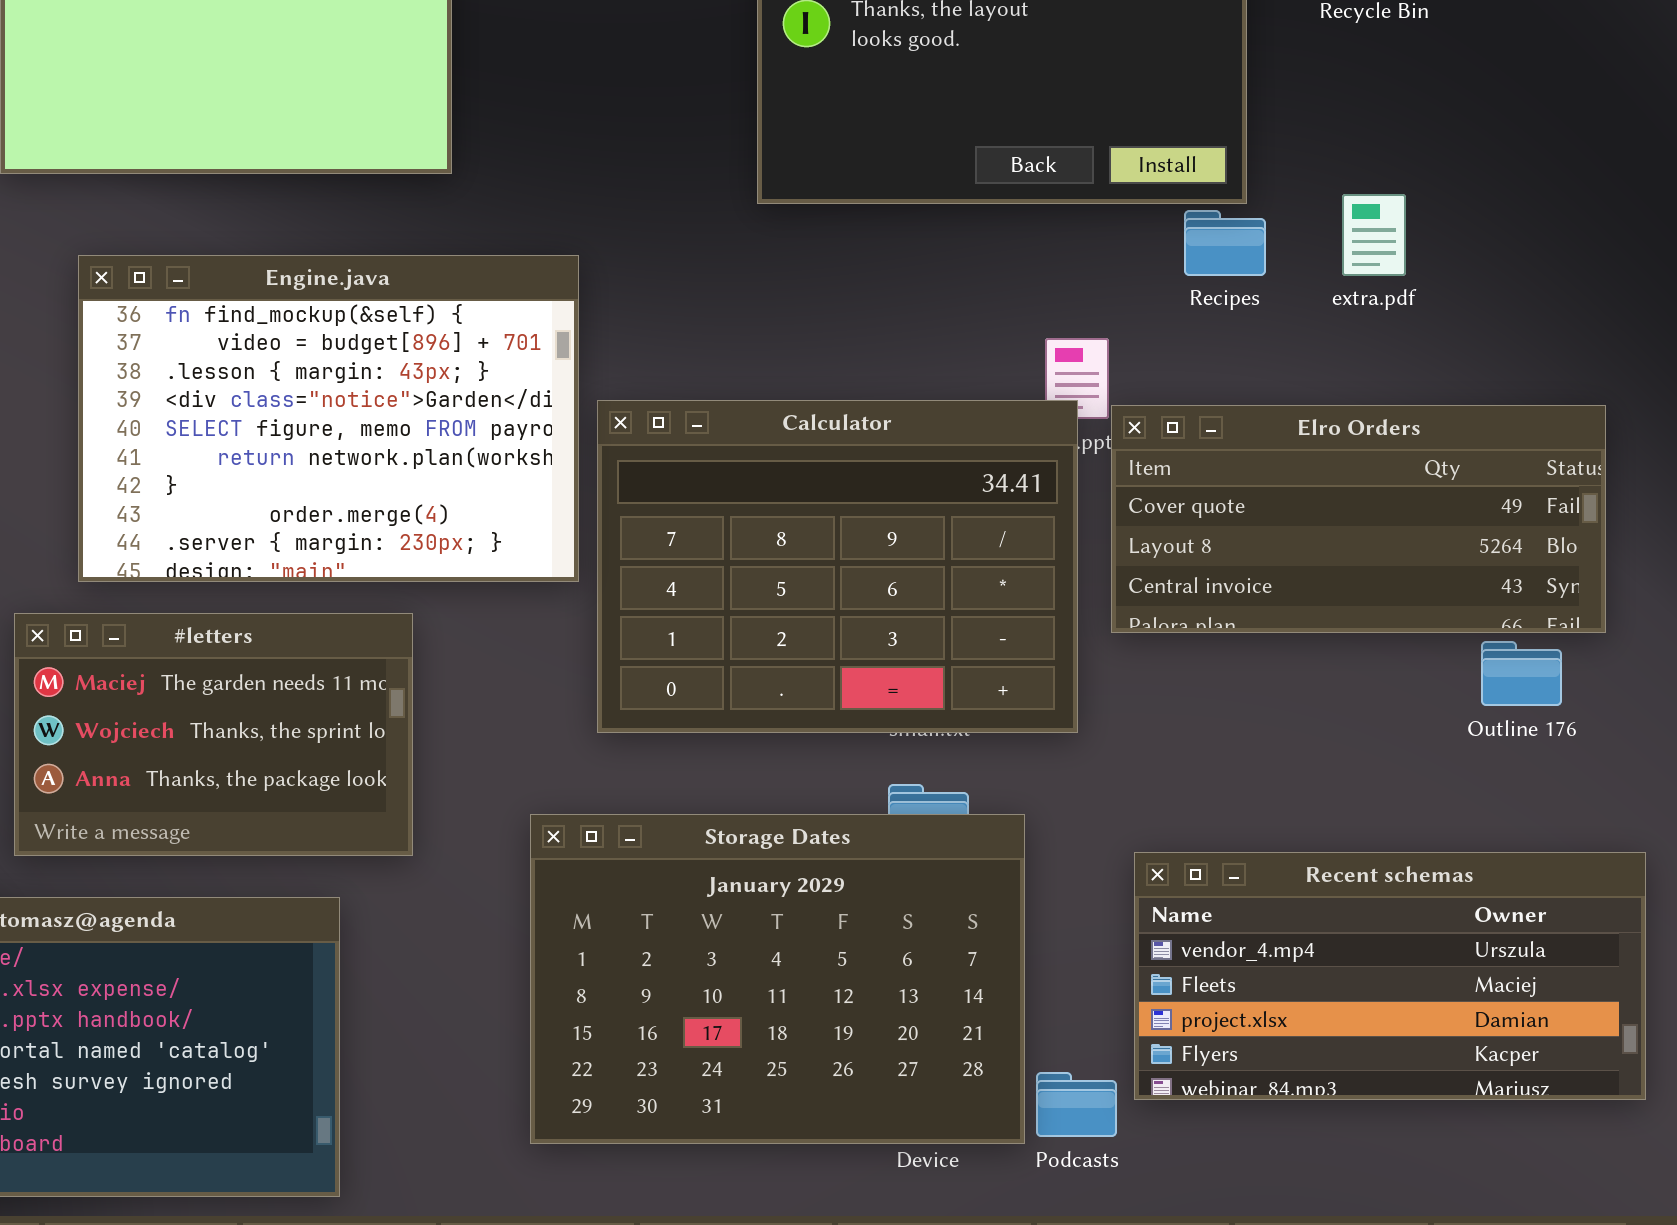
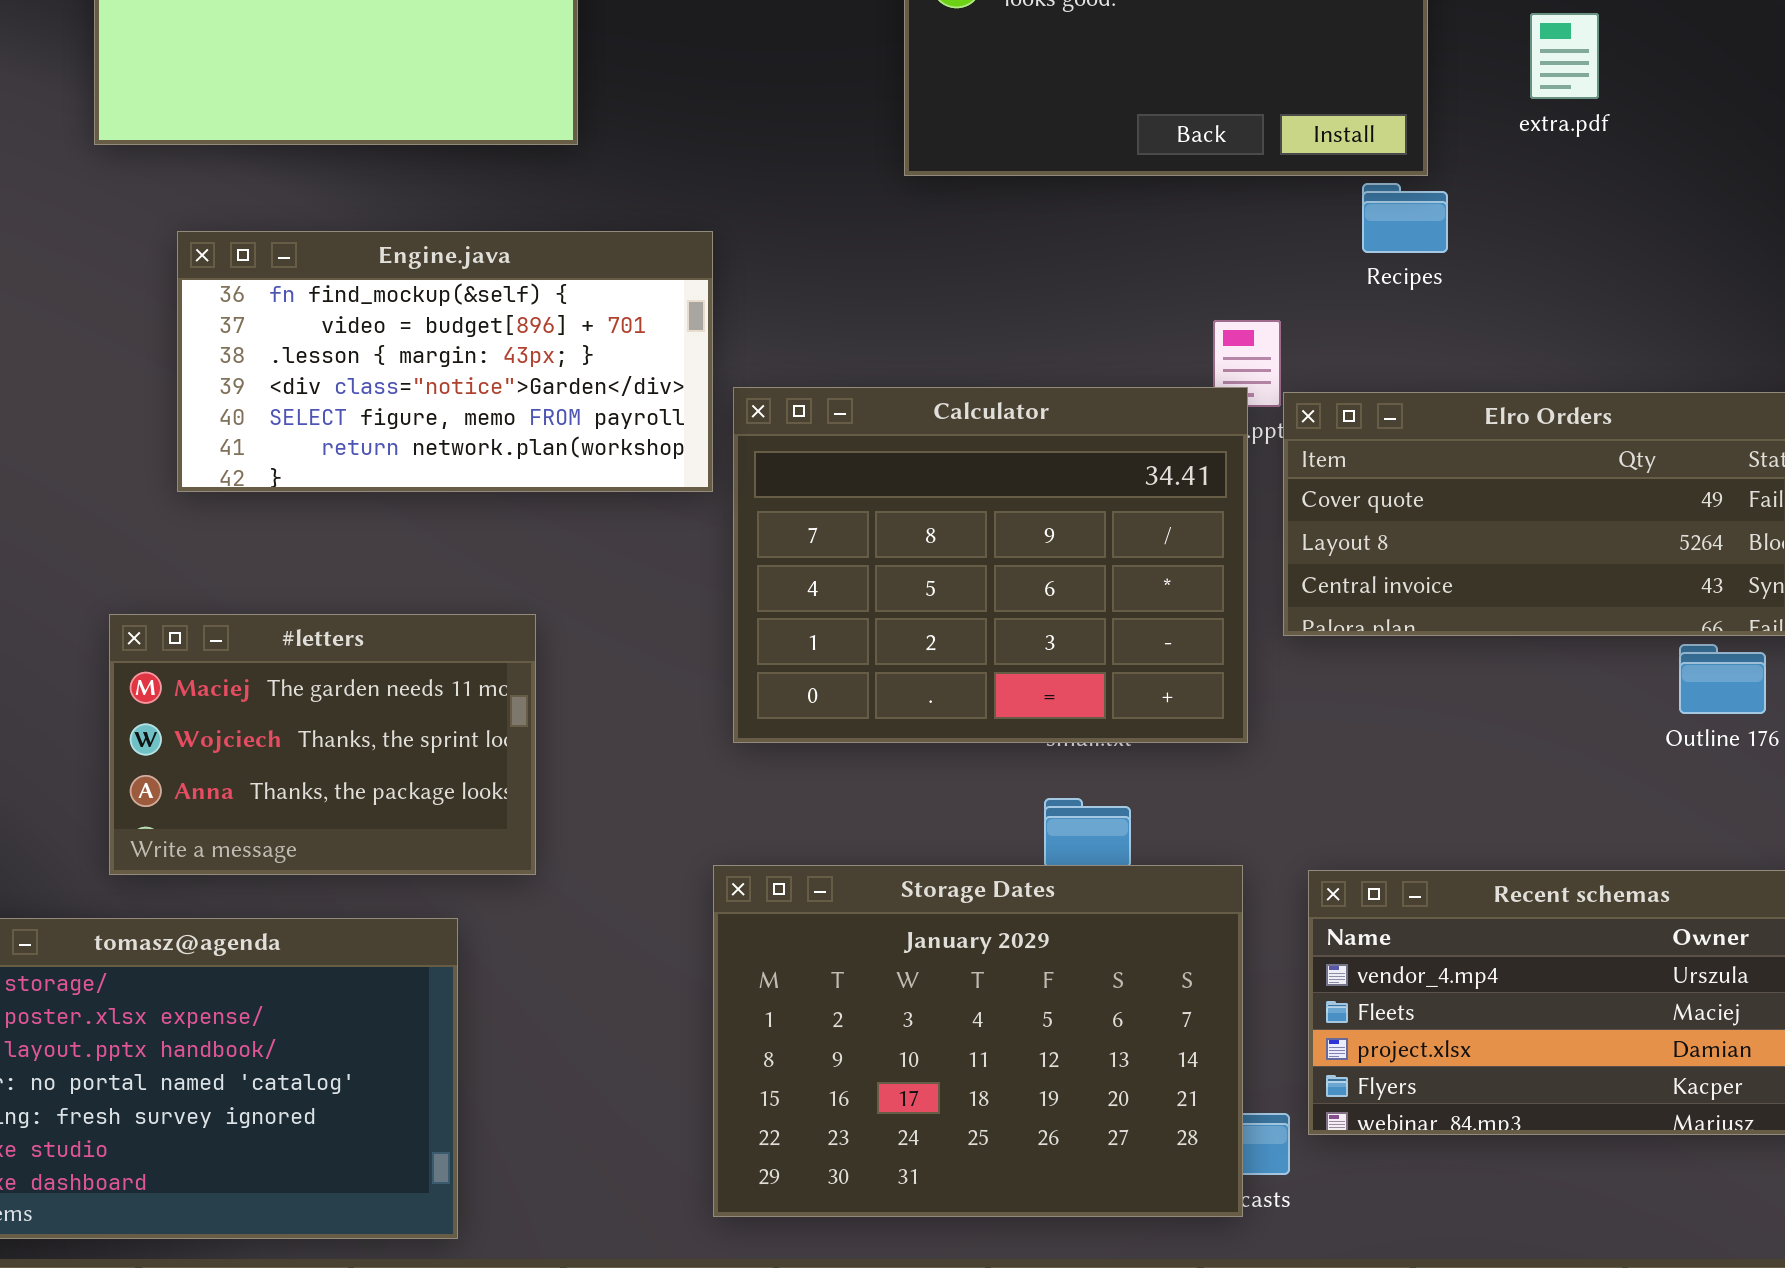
extra.pdf: [1342,194,1406,276] -> [1530,13,1599,99], moved
Engine.java: [78,255,579,582] -> [177,231,713,492], resized
Storage Dates: [530,814,1025,1144] -> [713,865,1243,1217], moved

